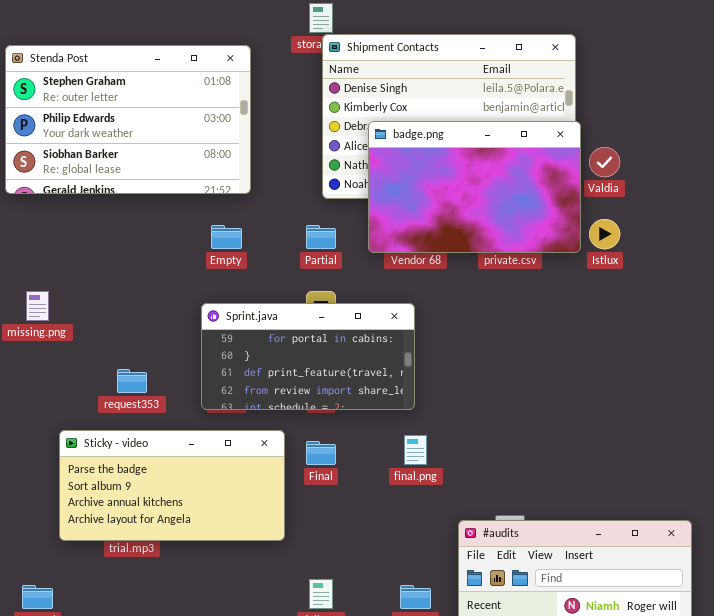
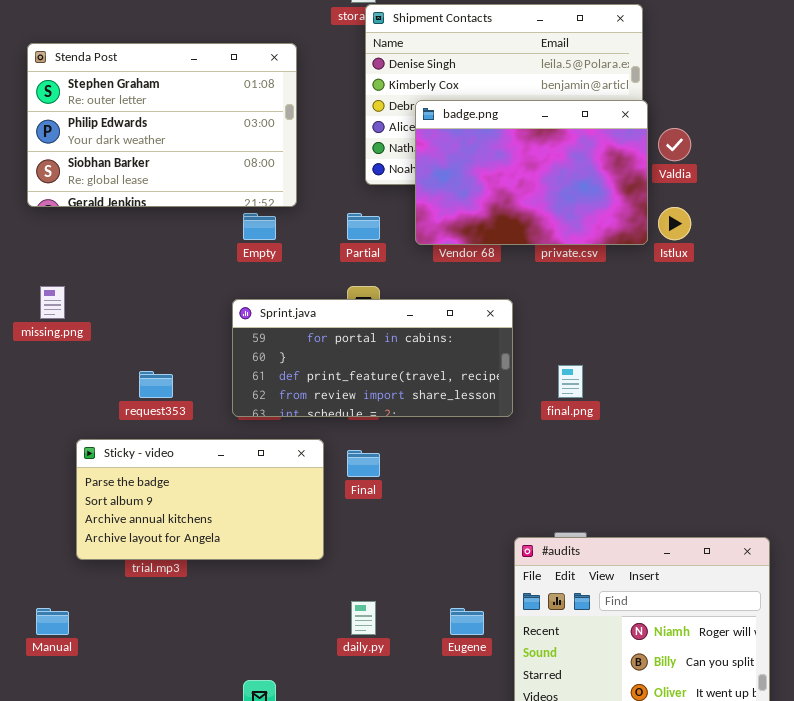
Stenda Post: [5,45,251,194] -> [27,43,297,207], moved
Sprint.java: [201,303,415,410] -> [232,299,513,417], resized
final.png: [404,435,427,465] -> [558,365,583,398], moved

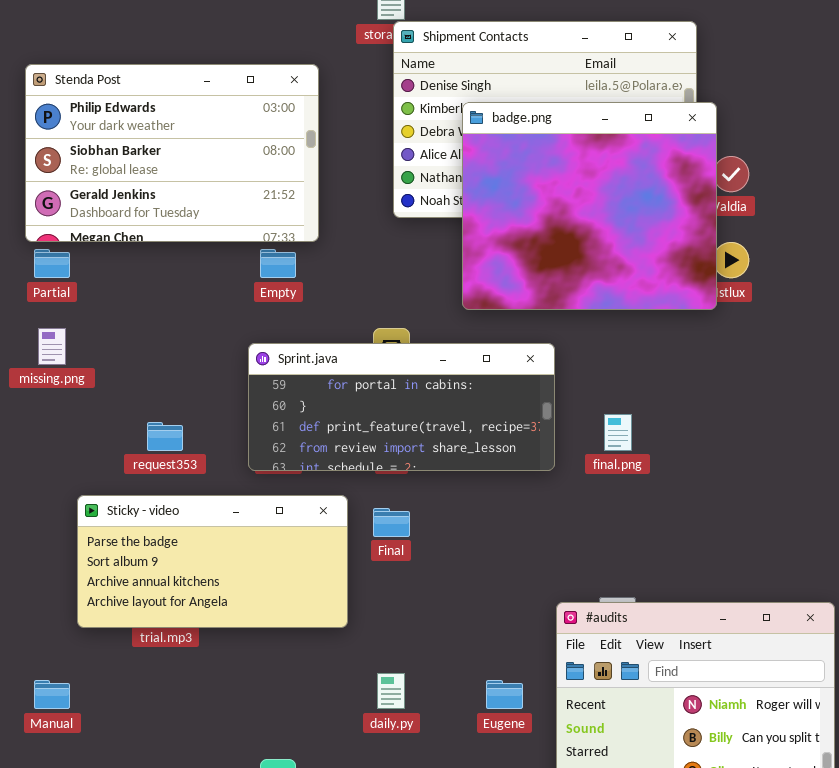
Stenda Post: [27,43,297,207] -> [25,64,319,242], scrolled down 1 row
badge.png: [415,100,648,245] -> [462,102,717,310], moved, resized
Partial: [347,213,380,240] -> [34,249,70,278], moved

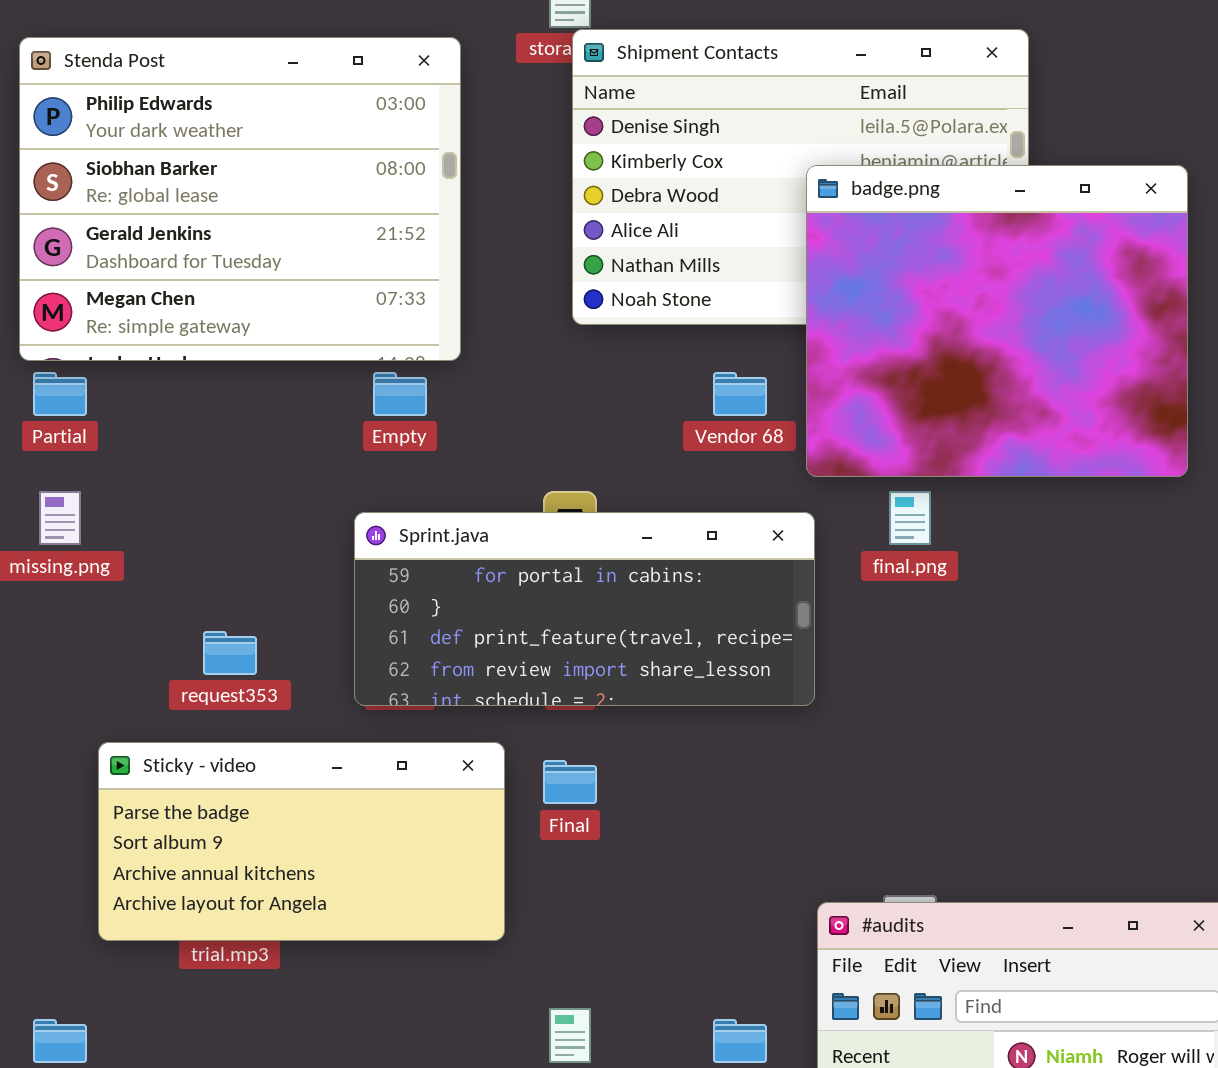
Stenda Post: [25,64,319,242] -> [19,37,461,361], resized
badge.png: [462,102,717,310] -> [806,165,1188,477], moved
final.png: [604,414,632,451] -> [889,491,931,545], moved

